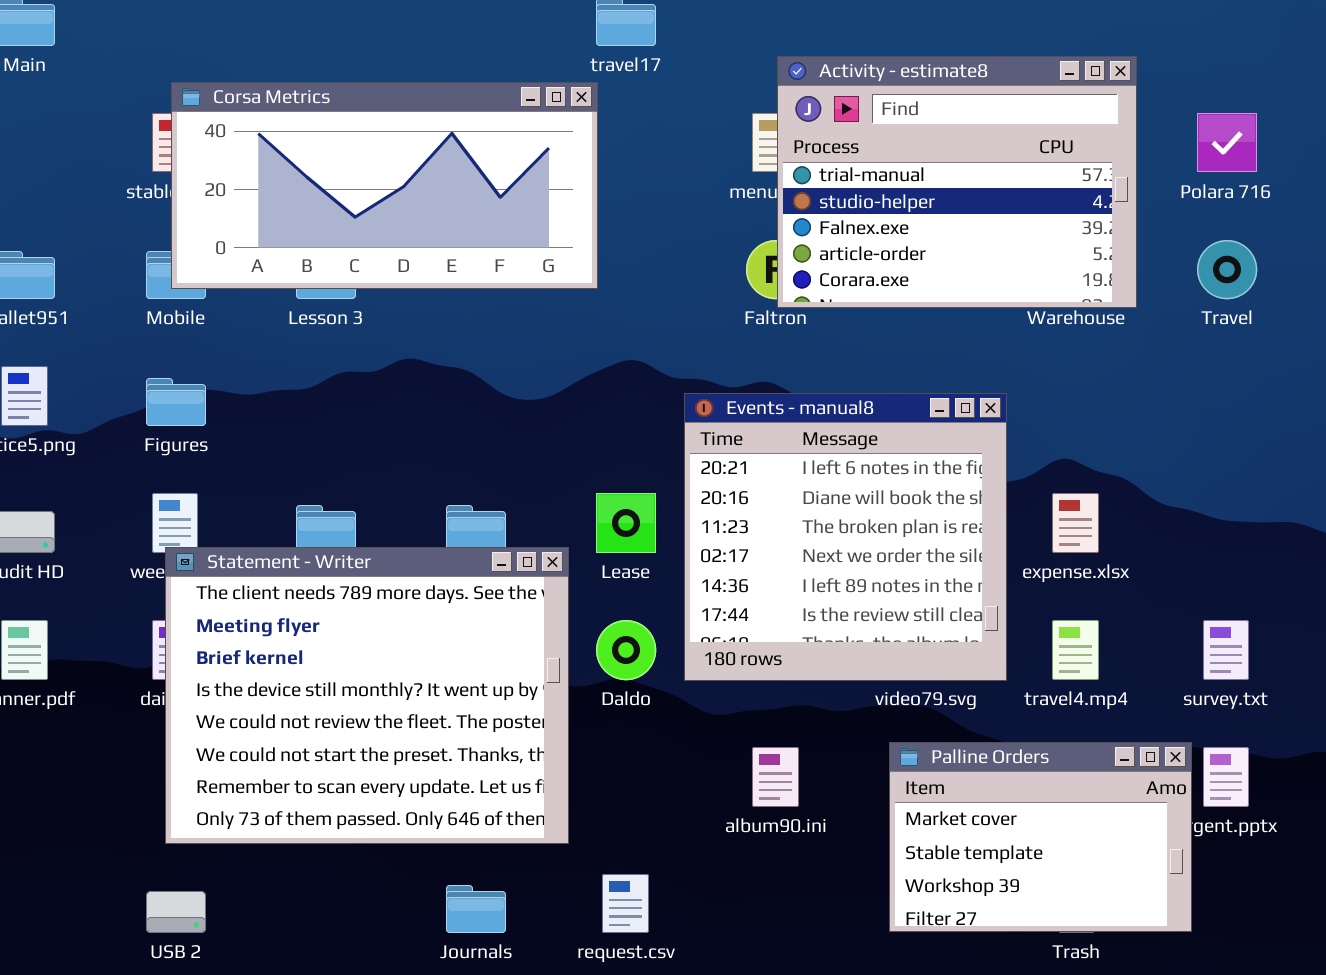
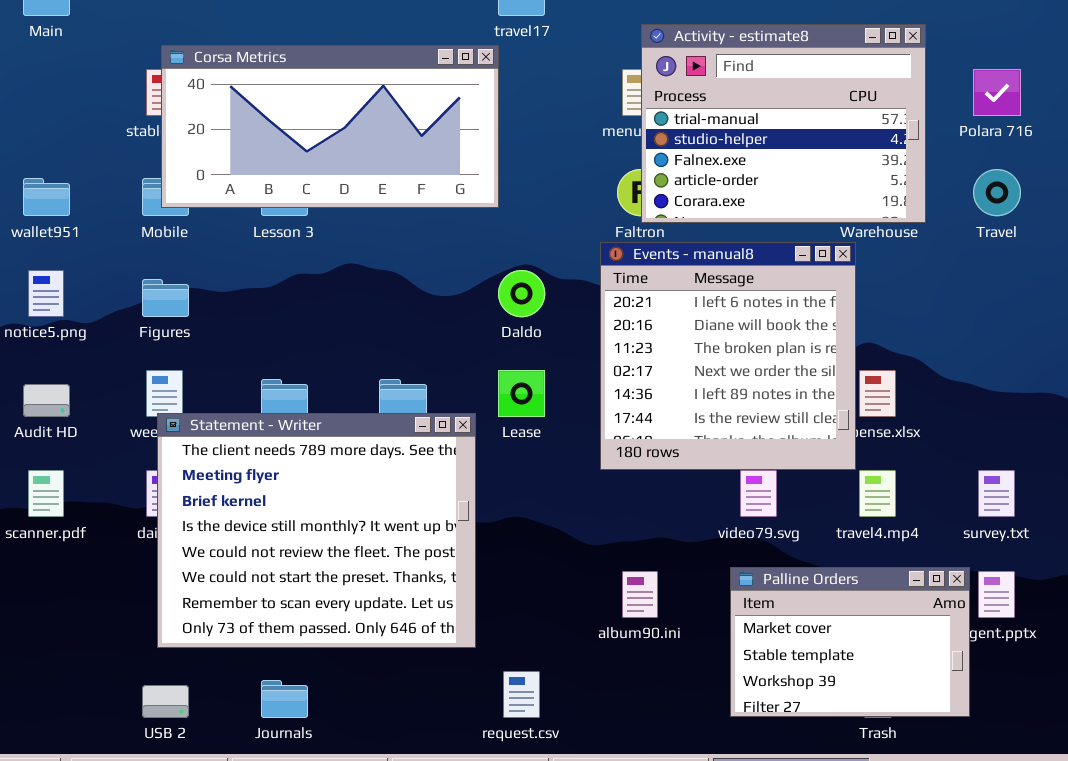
Events - manual8: [684,393,1007,681] -> [600,242,856,470], moved
Daldo: [596,620,656,680] -> [498,270,545,317], moved
Journals: [446,885,506,933] -> [261,680,308,718], moved

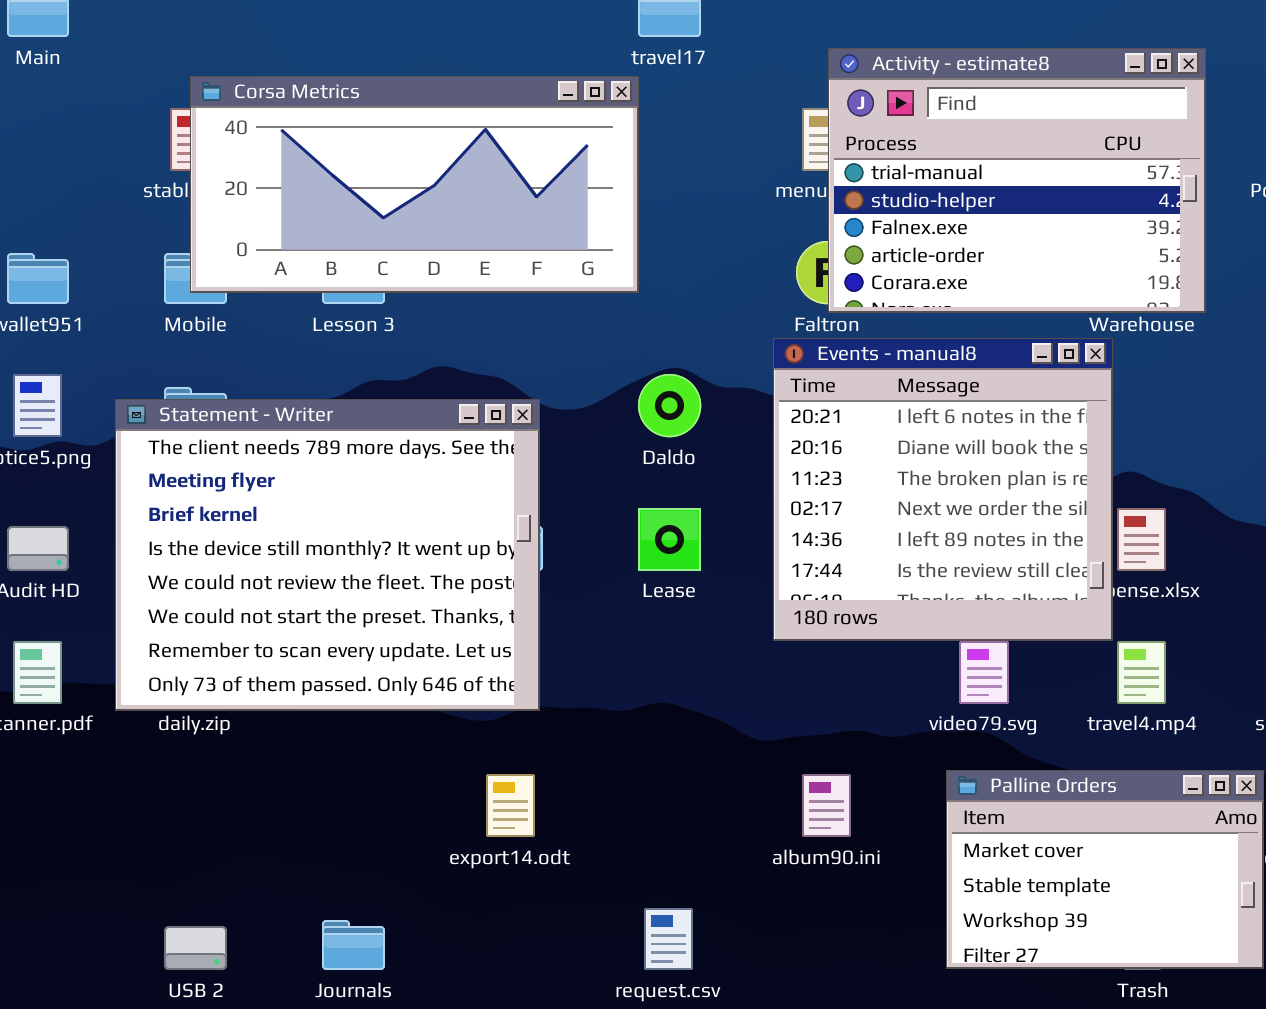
Statement - Writer: [157,413,476,648] -> [115,399,540,711], moved

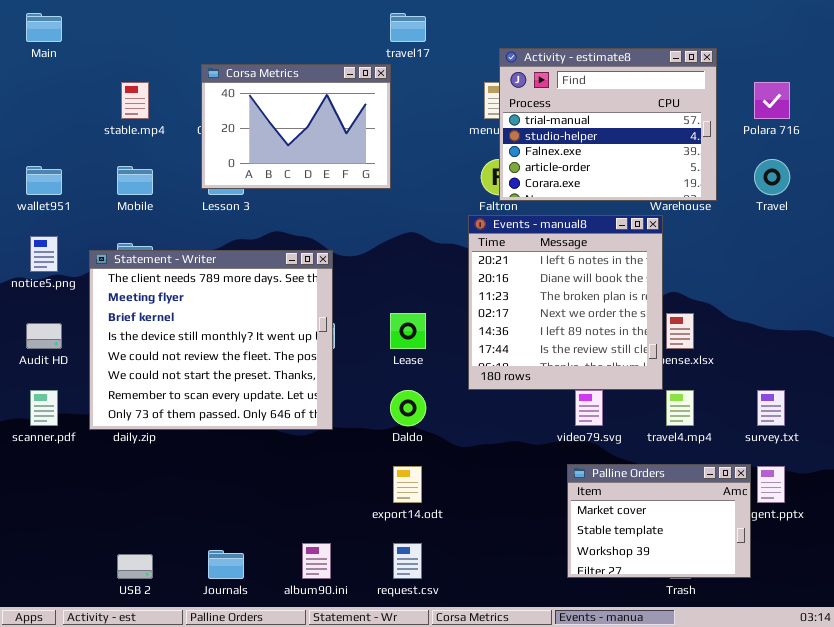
Corsa Metrics: [190,76,639,293] -> [201,64,391,189], resized
Daldo: [638,374,701,437] -> [390,390,426,426], moved
export14.odt: [486,774,535,837] -> [393,466,422,503], moved
album90.ini: [802,774,851,837] -> [302,543,331,579], moved

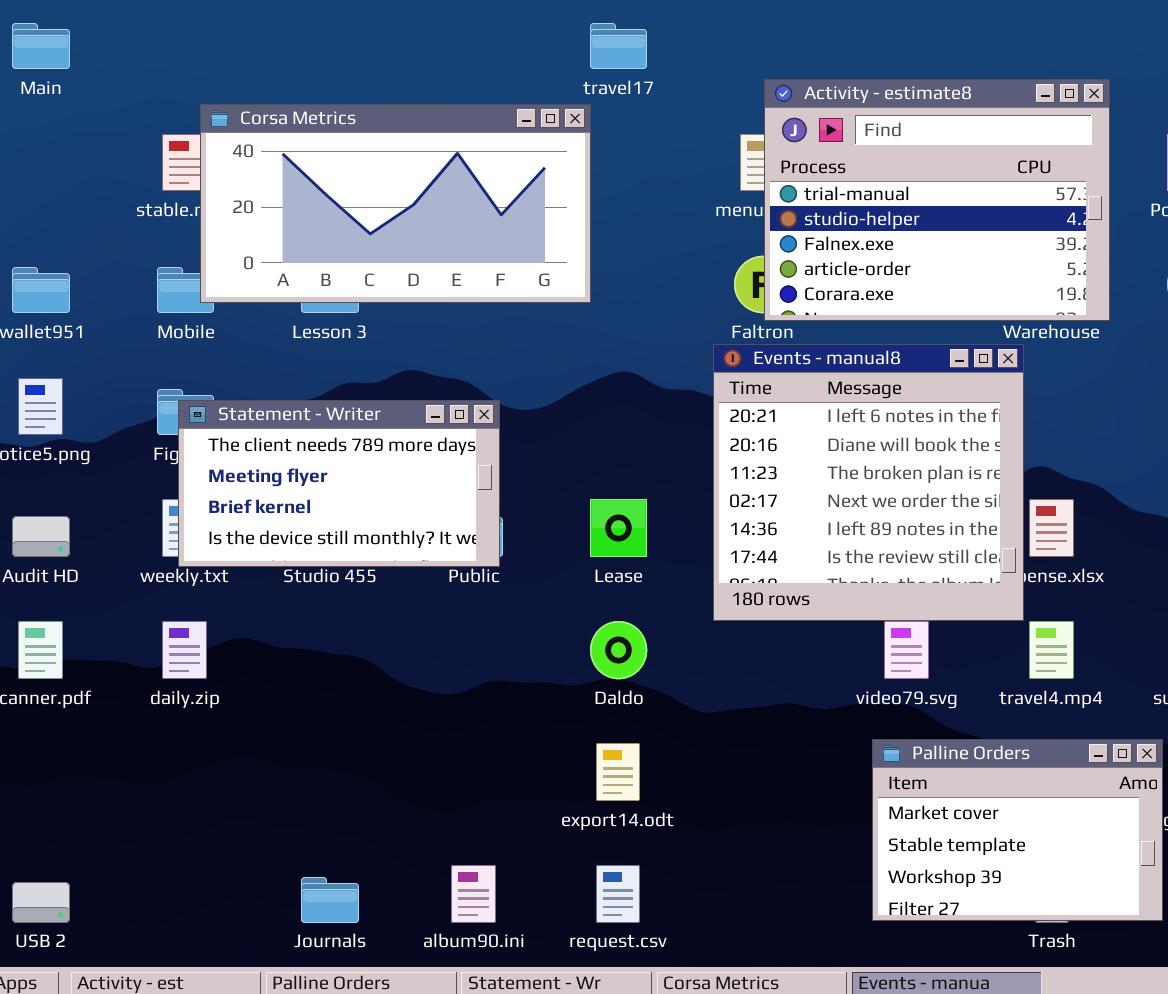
Corsa Metrics: [201,64,391,189] -> [200,104,591,303], resized
Statement - Writer: [89,250,333,430] -> [178,400,500,567], resized
USB 2: [117,554,153,579] -> [12,882,70,923], moved

